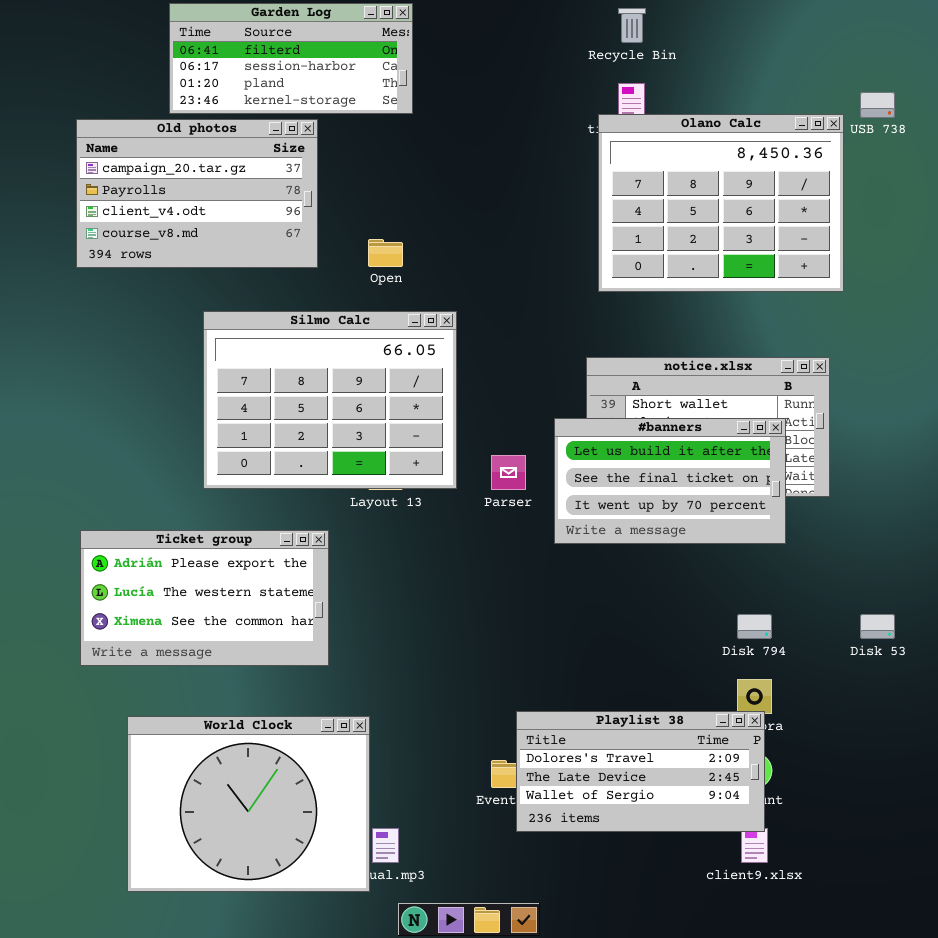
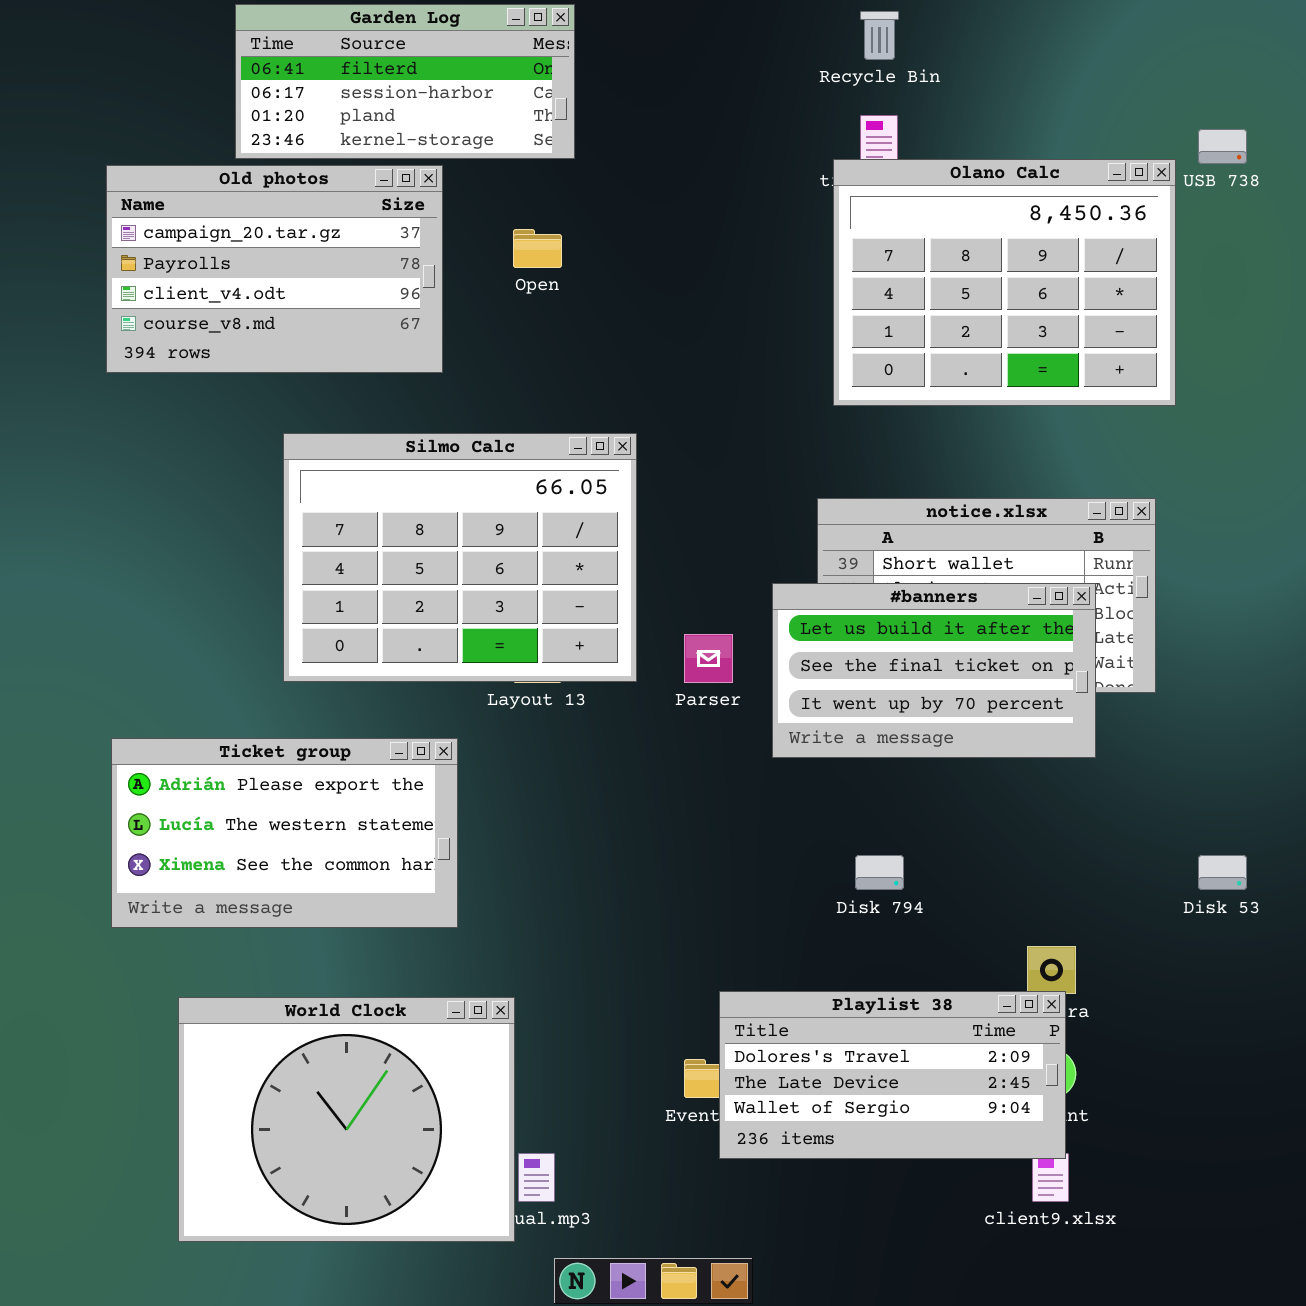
Open: [368,239,403,267] -> [513,229,562,268], moved
Disk 794: [737,614,772,639] -> [855,855,904,890], moved

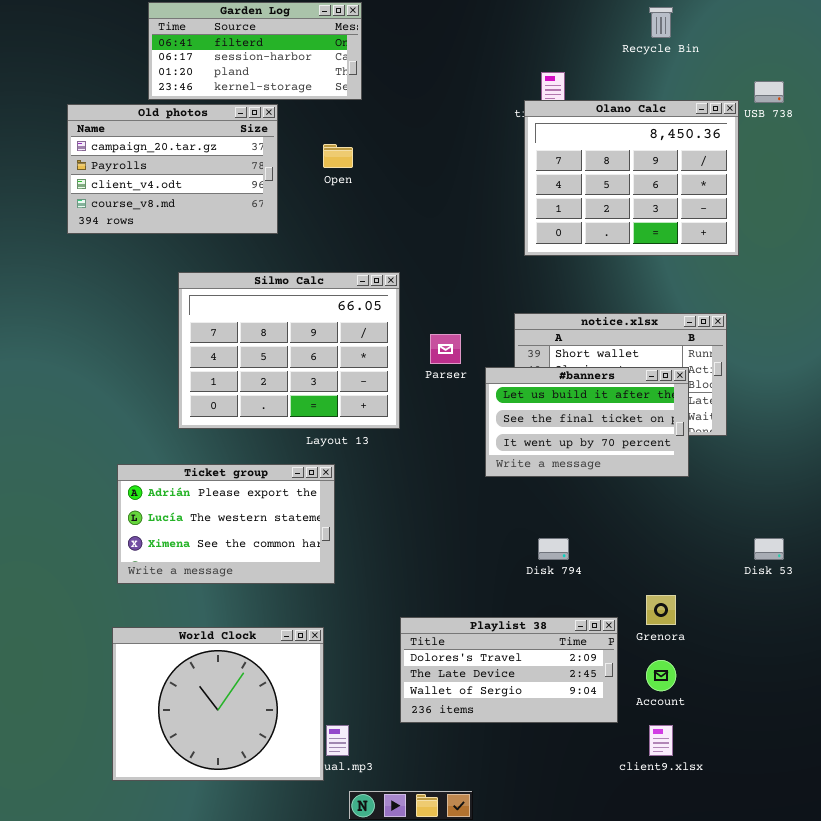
Recycle Bin: [860,11,899,60] -> [649,7,673,38], moved
Parser: [684,634,733,683] -> [430,334,461,364], moved
Ticket group: [111,738,458,928] -> [117,464,335,584], moved
Playlist 38: [719,991,1066,1159] -> [400,617,618,723], moved

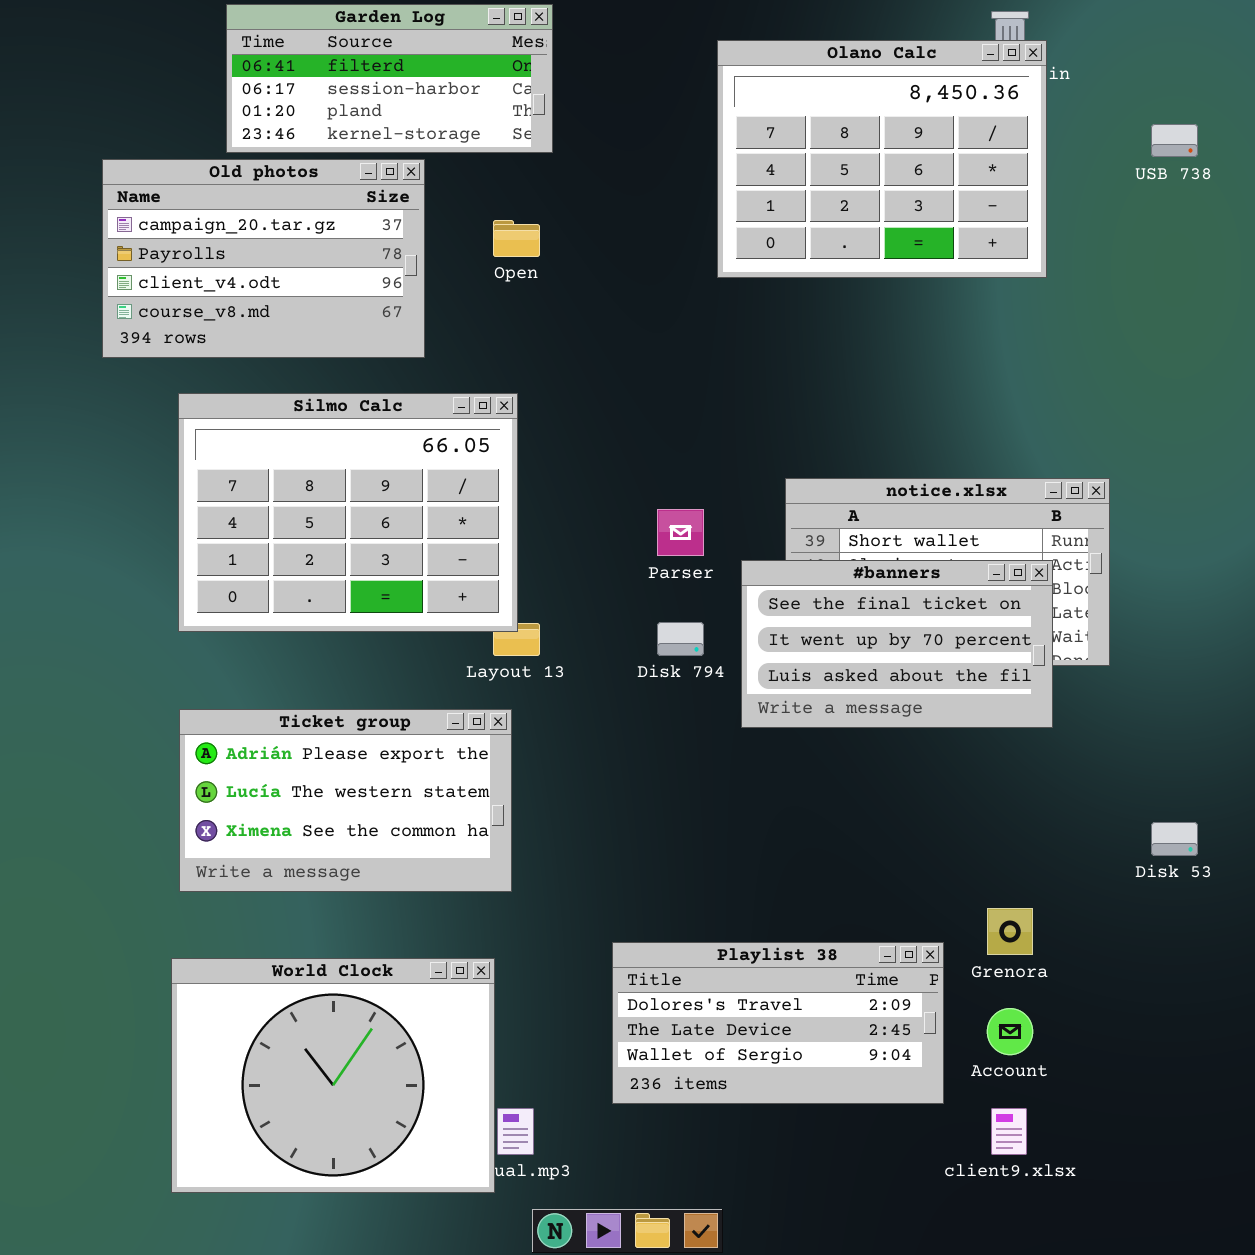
Olano Calc: [524,100,739,256] -> [717,40,1047,278], moved
Silmo Calc: [178,272,400,429] -> [178,393,518,632], moved
#banners: [485,367,689,477] -> [741,560,1053,728], scrolled down 1 row
Disk 794: [538,538,569,560] -> [657,622,704,656], moved

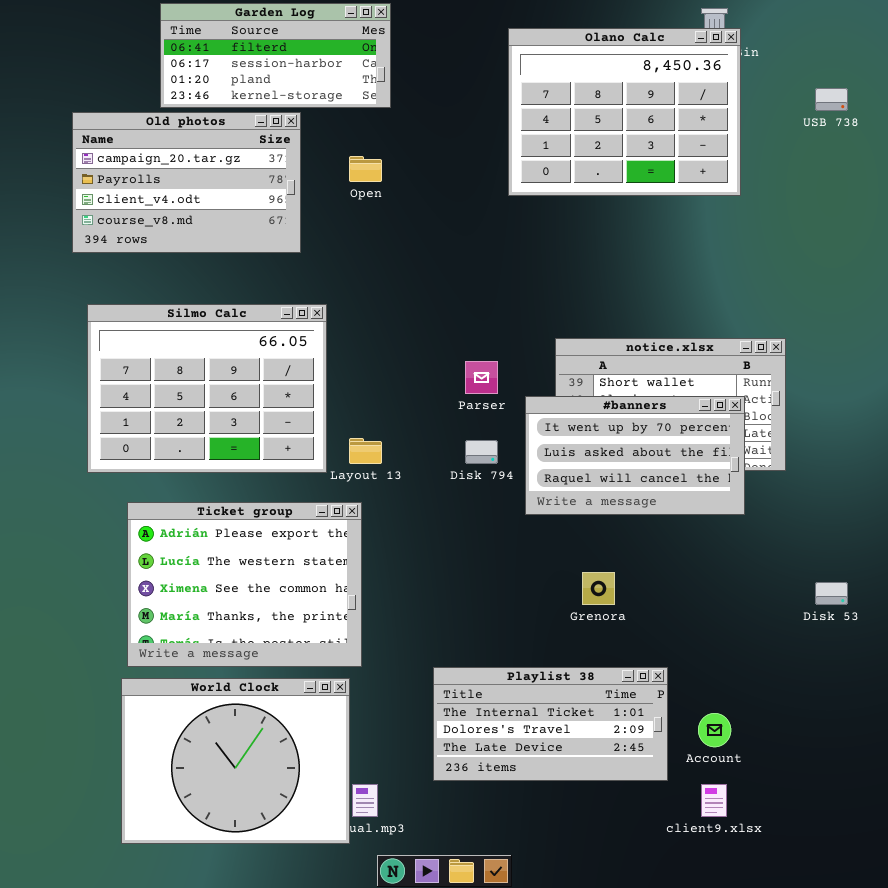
Silmo Calc: [178,393,518,632] -> [87,304,327,473], moved
#banners: [741,560,1053,728] -> [525,396,745,515], scrolled down 1 row
Ticket group: [179,709,512,892] -> [127,502,362,667], resized
Grenora: [987,908,1033,955] -> [582,572,615,605], moved
Playlist 38: [612,942,944,1104] -> [433,667,668,781], scrolled up 1 row

